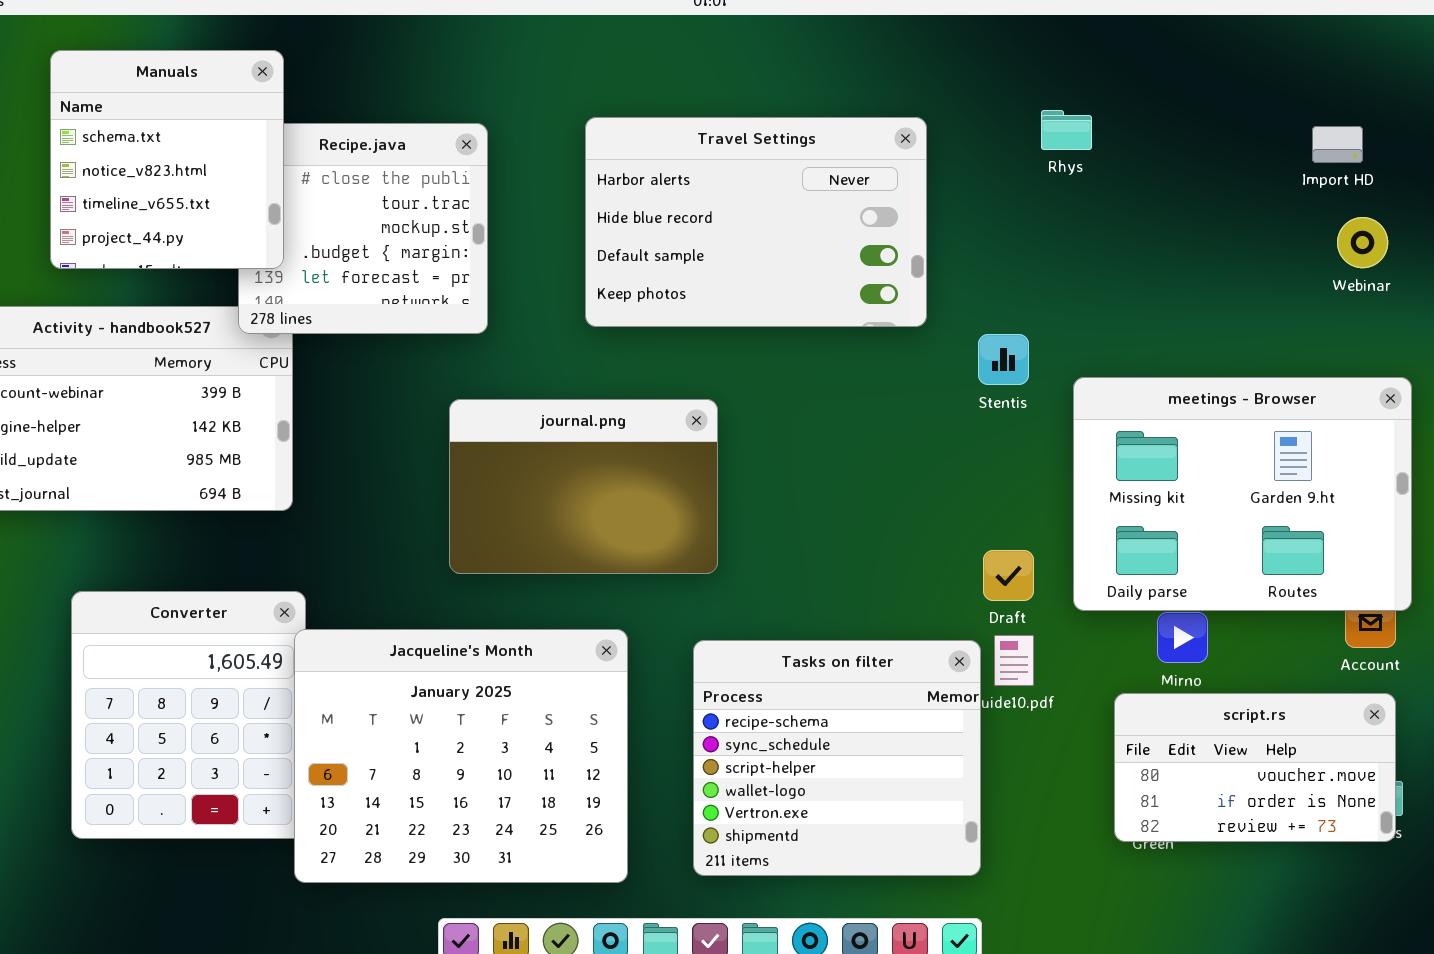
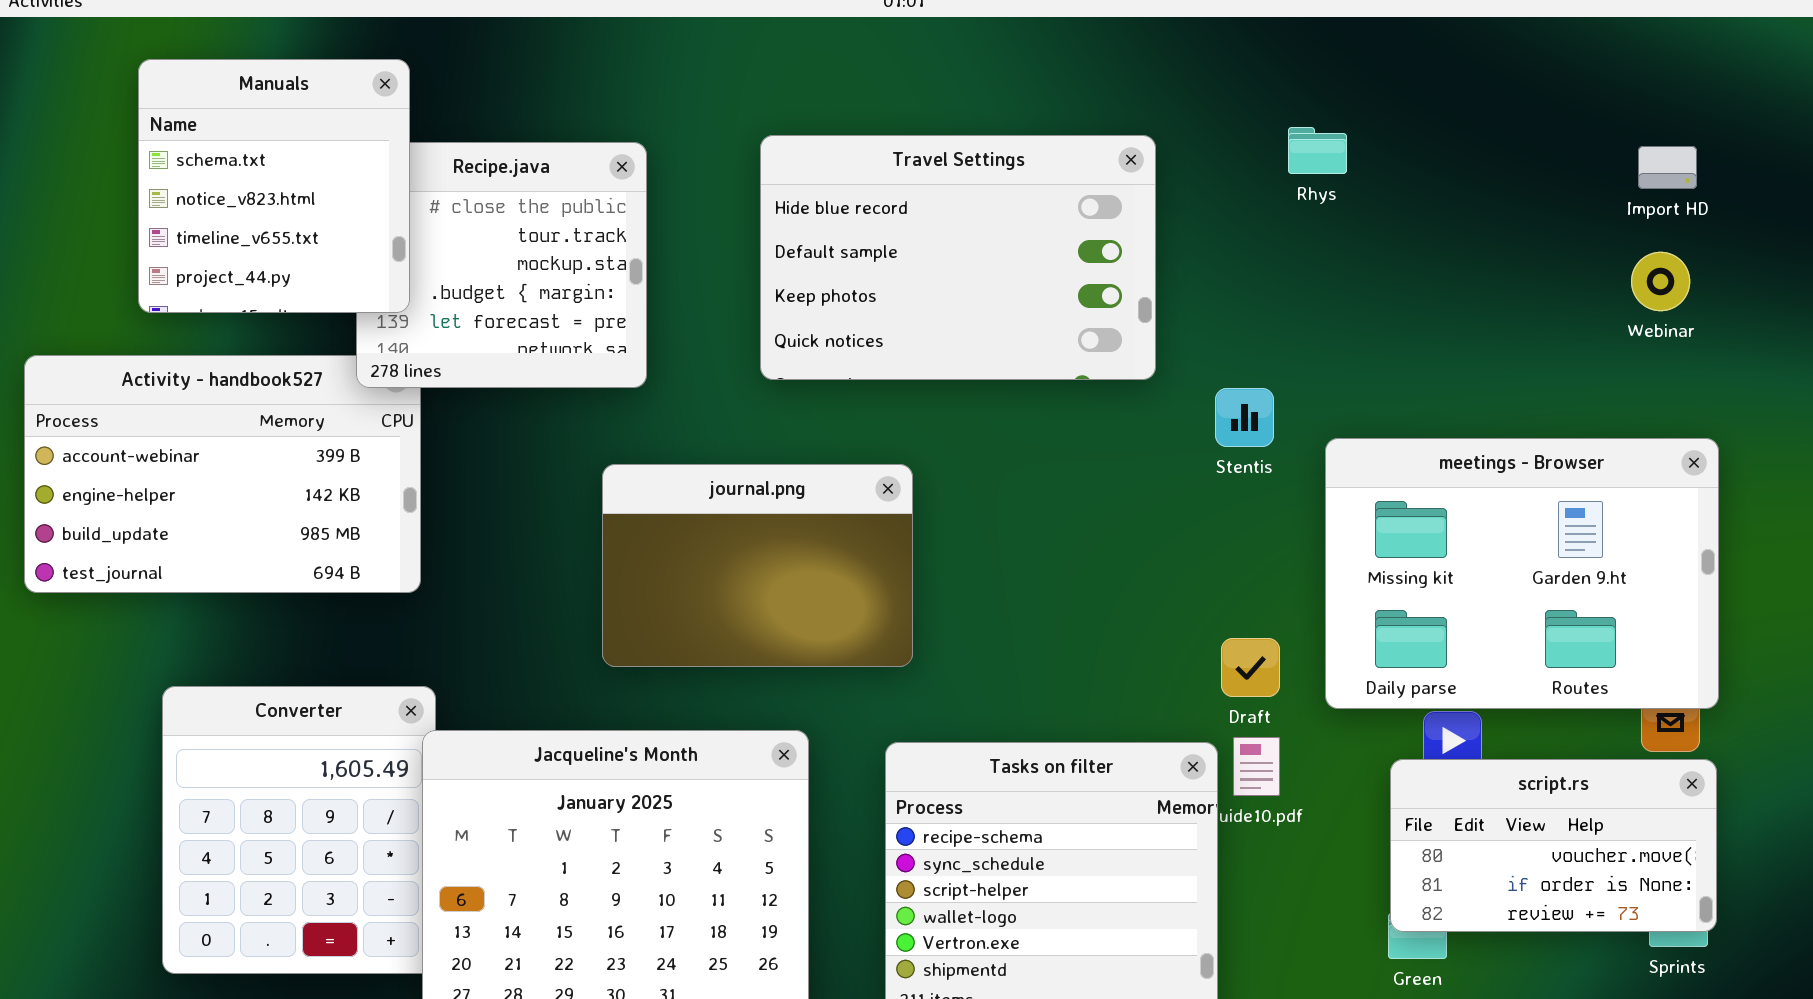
Travel Settings: [585,117,927,327] -> [760,135,1156,380], scrolled down 1 row
Import HD: [1312,126,1363,163] -> [1638,146,1697,189], moved
script.rs: [1114,693,1396,842] -> [1390,759,1717,932], moved

